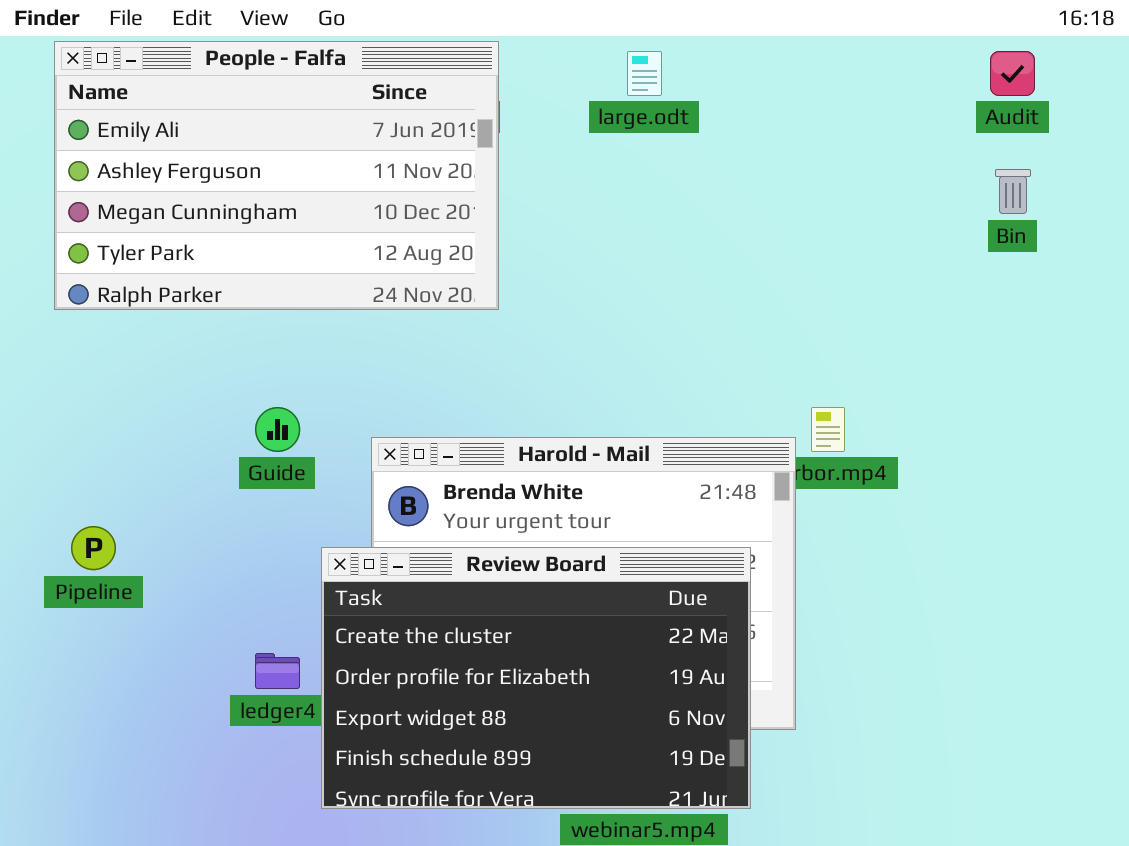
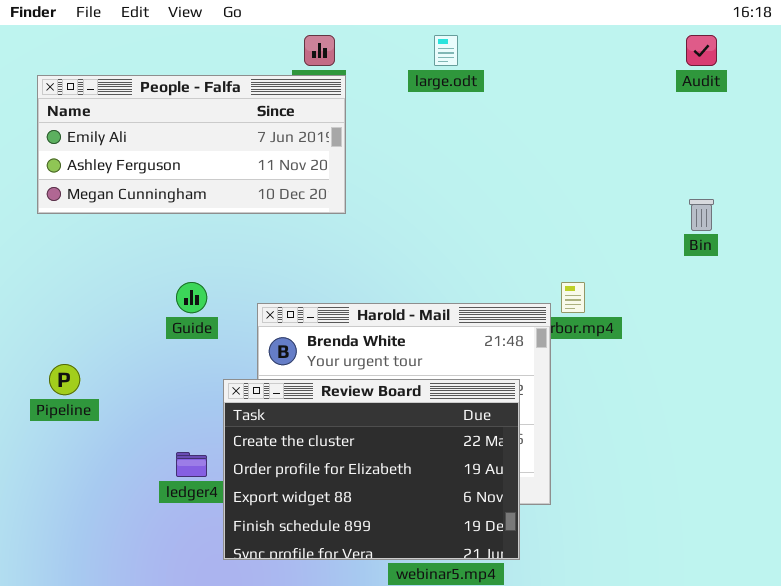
People - Falfa: [54,41,499,310] -> [37,75,346,214], resized
Bin: [995,169,1031,214] -> [689,199,714,231], moved

